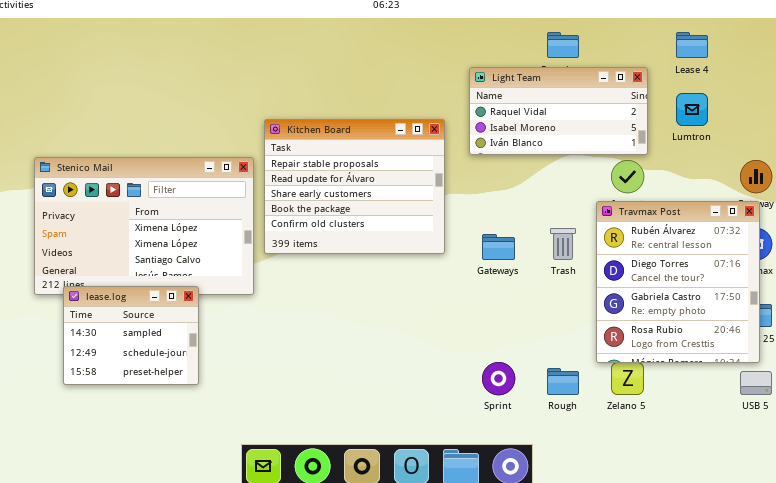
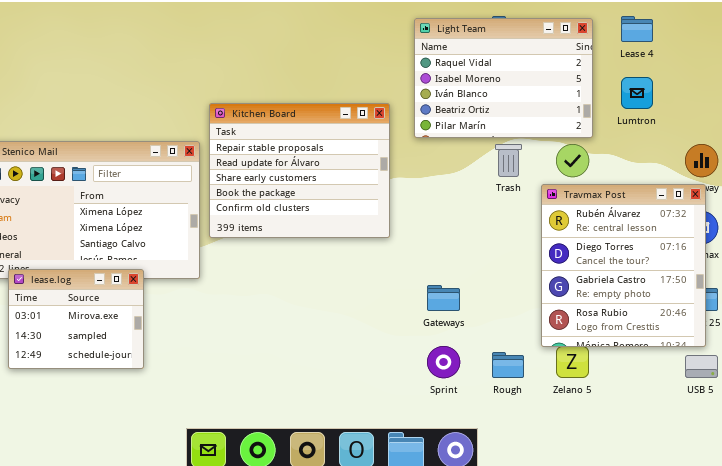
Light Team: [469,67,648,155] -> [414,18,593,138], resized
Trash: [550,228,576,260] -> [495,144,522,177], moved
Gateways: [482,234,515,260] -> [427,285,460,311], moved
lease.log: [63,286,199,385] -> [8,269,144,369], scrolled up 1 row

